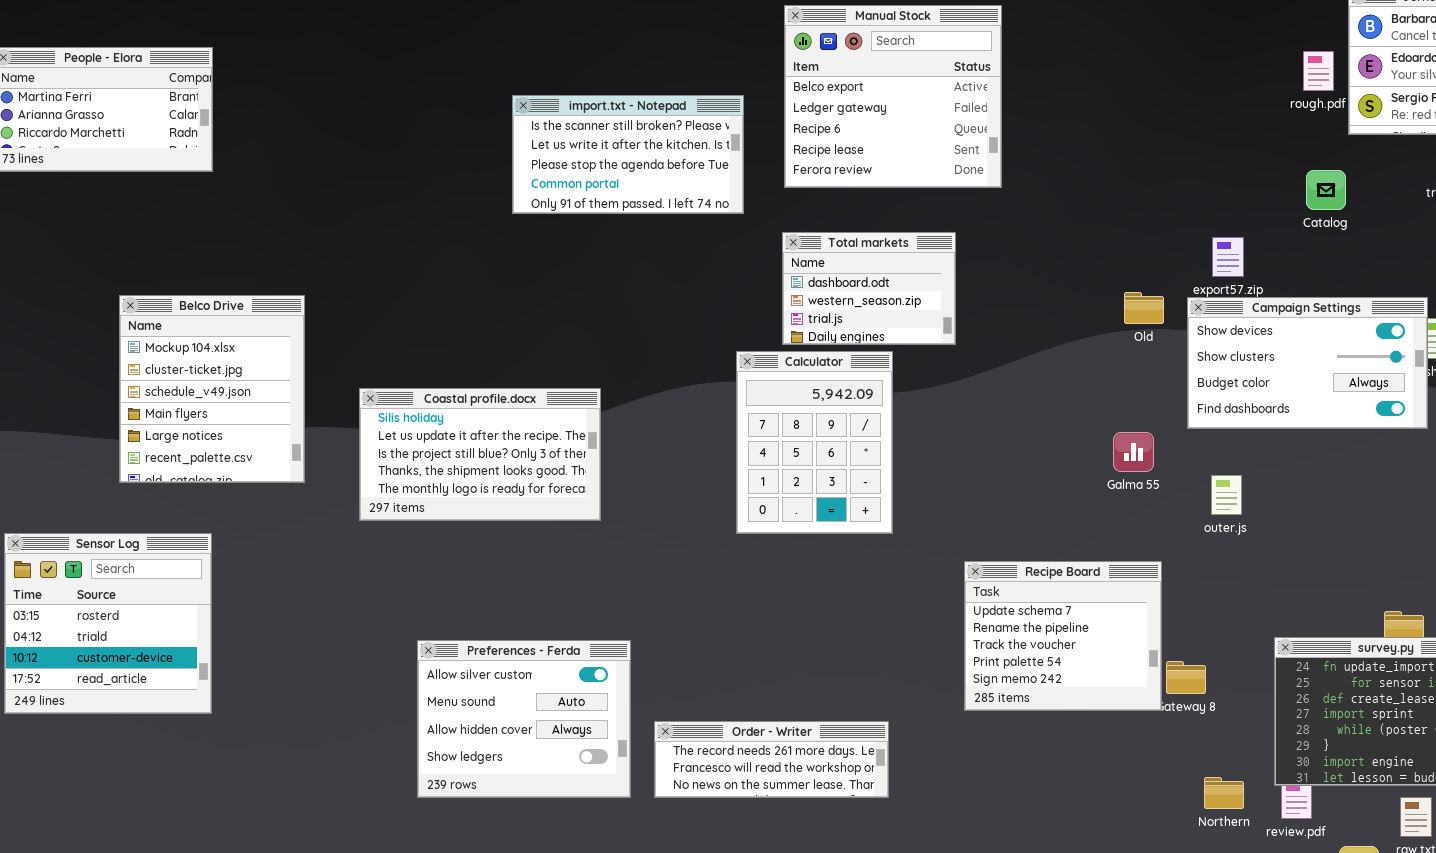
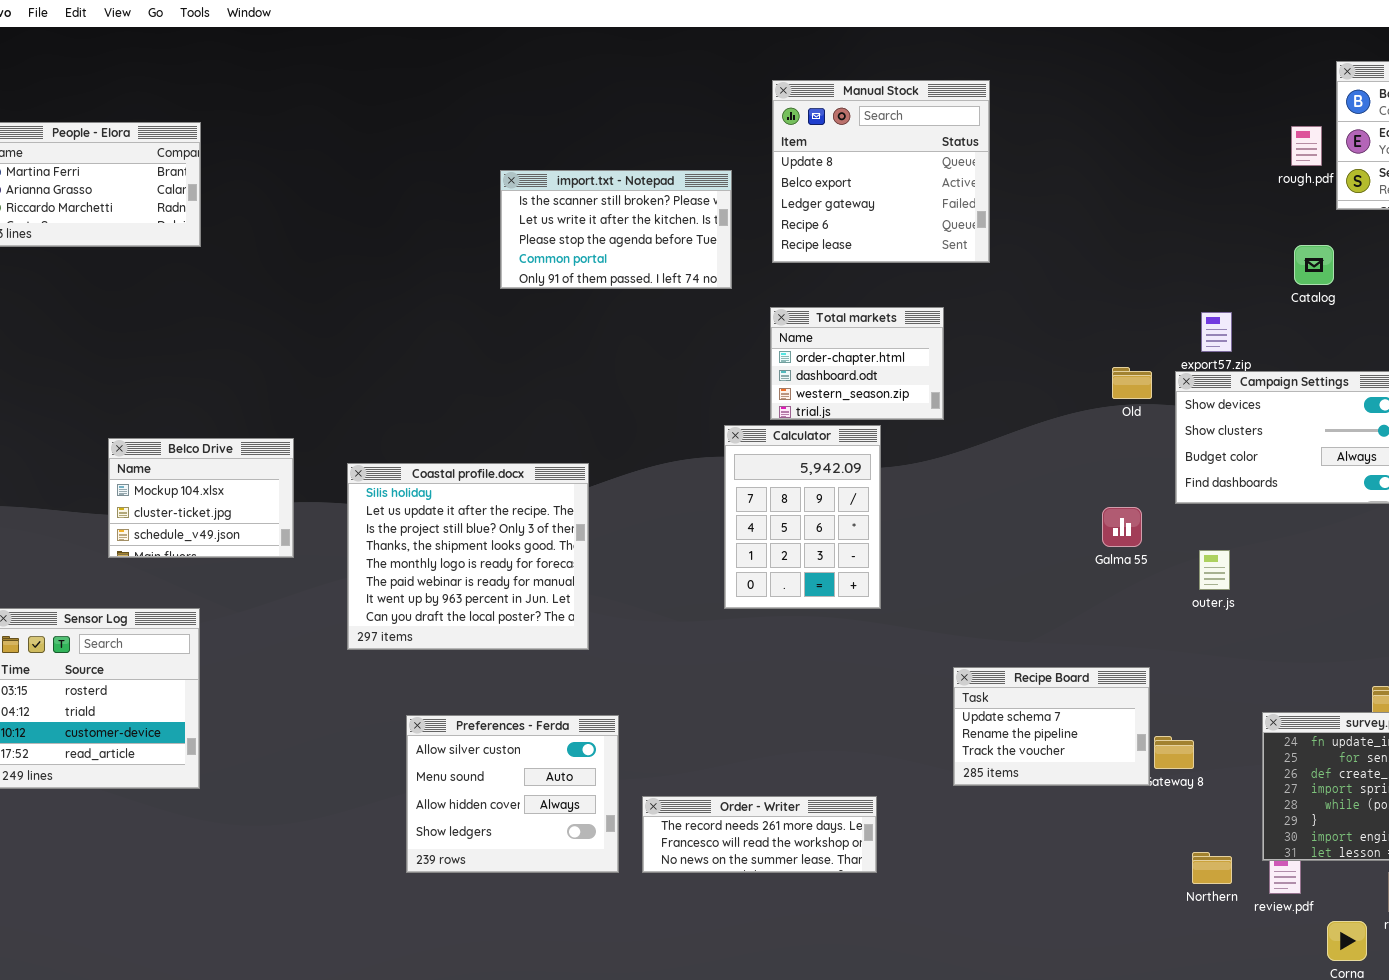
Manual Stock: [784,5,1002,188] -> [772,80,990,263], scrolled up 1 row
Total markets: [782,232,956,345] -> [770,307,944,420], scrolled up 1 row
Belco Drive: [119,295,305,483] -> [108,438,294,558], resized
Coastal profile.docx: [359,388,601,521] -> [347,463,589,650], resized
Recipe Board: [964,561,1162,711] -> [953,667,1150,786], resized

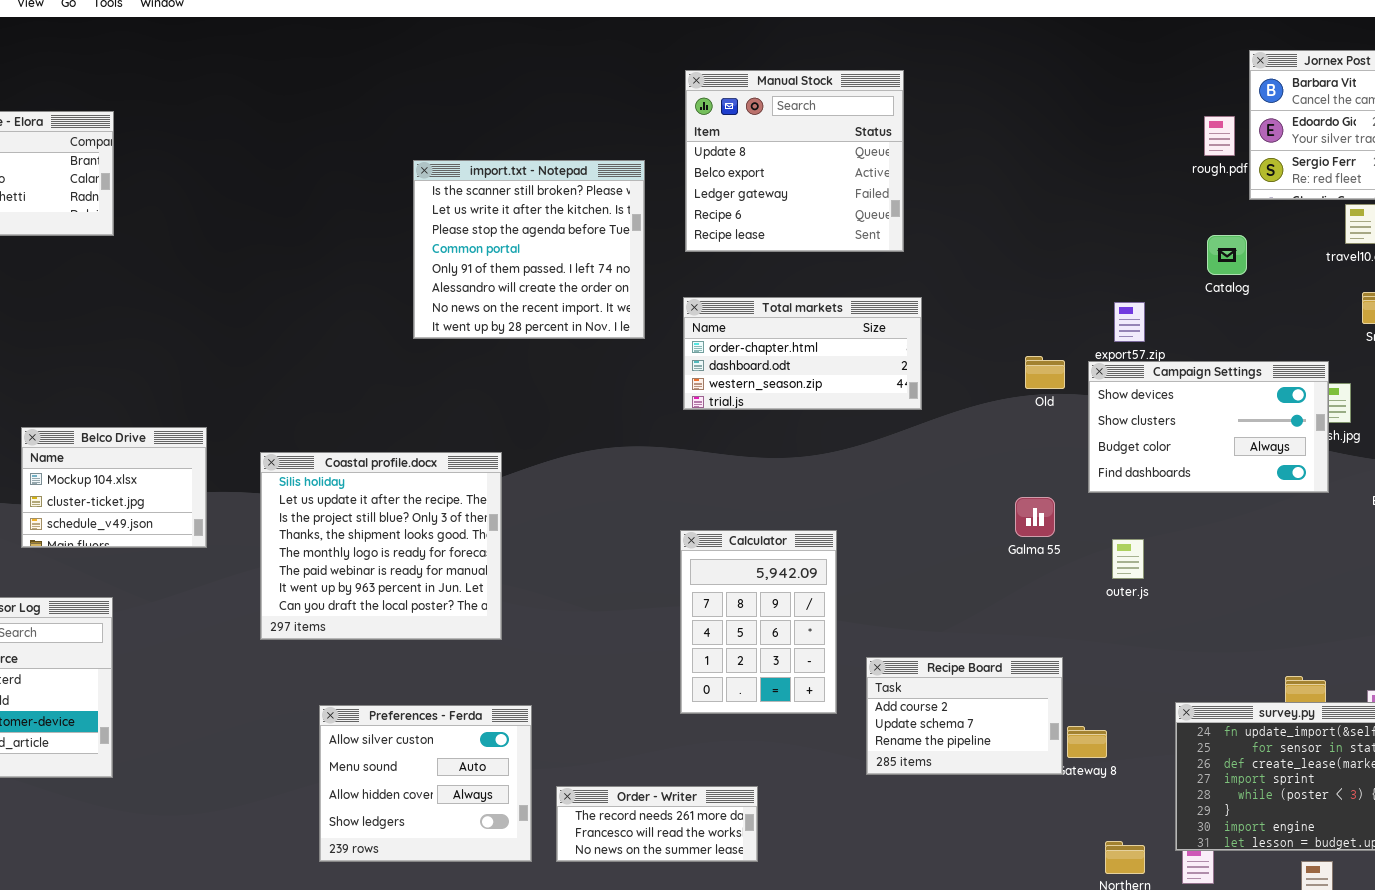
import.txt - Notepad: [500,170,732,289] -> [413,160,645,339], resized
Total markets: [770,307,944,420] -> [683,297,922,410], resized
Calculator: [724,425,881,609] -> [680,530,837,714], moved
Recipe Board: [953,667,1150,786] -> [866,657,1063,775], scrolled up 1 row
Order - Writer: [642,796,877,873] -> [556,786,758,862], resized

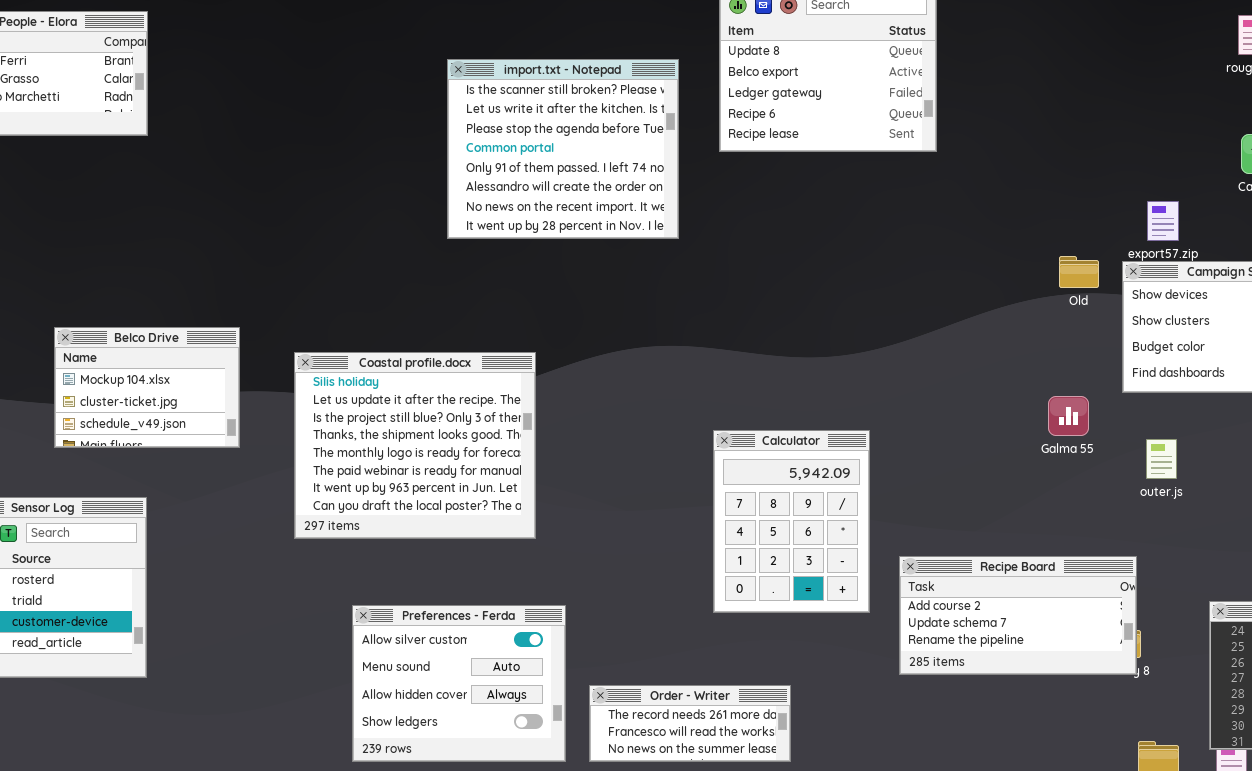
Total markets: [683,297,922,410] -> none, closed
Recipe Board: [866,657,1063,775] -> [899,556,1137,675], resized

